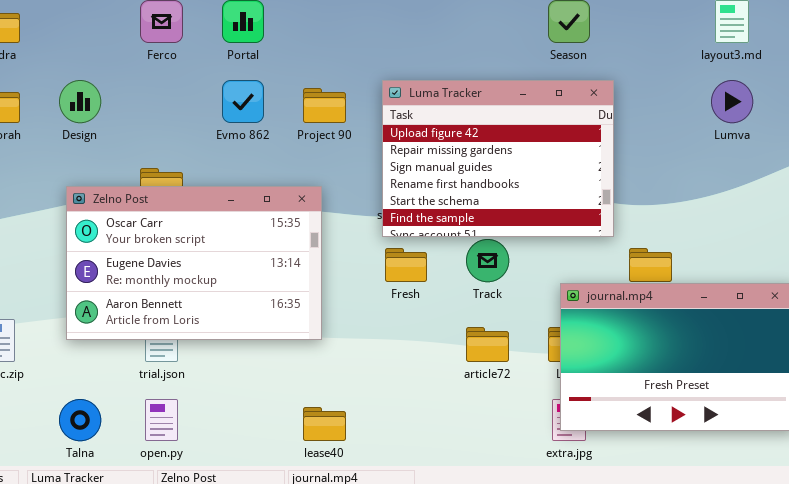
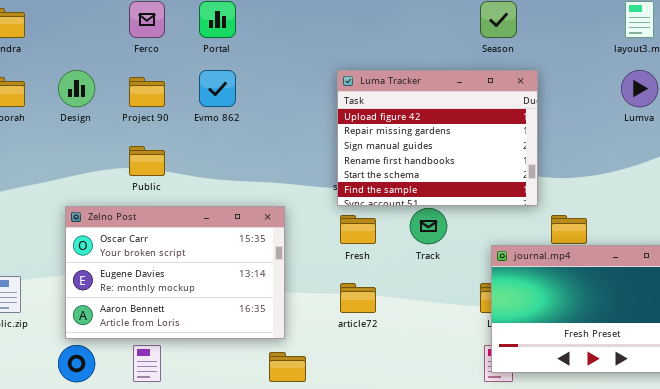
Project 90: [303,88,346,123] -> [129,77,165,107], moved
Zelno Post: [66,186,322,340] -> [65,206,285,339], moved
article72: [466,327,509,362] -> [340,283,376,313], moved

